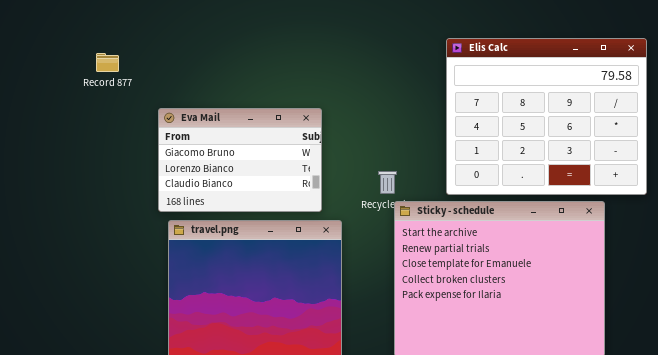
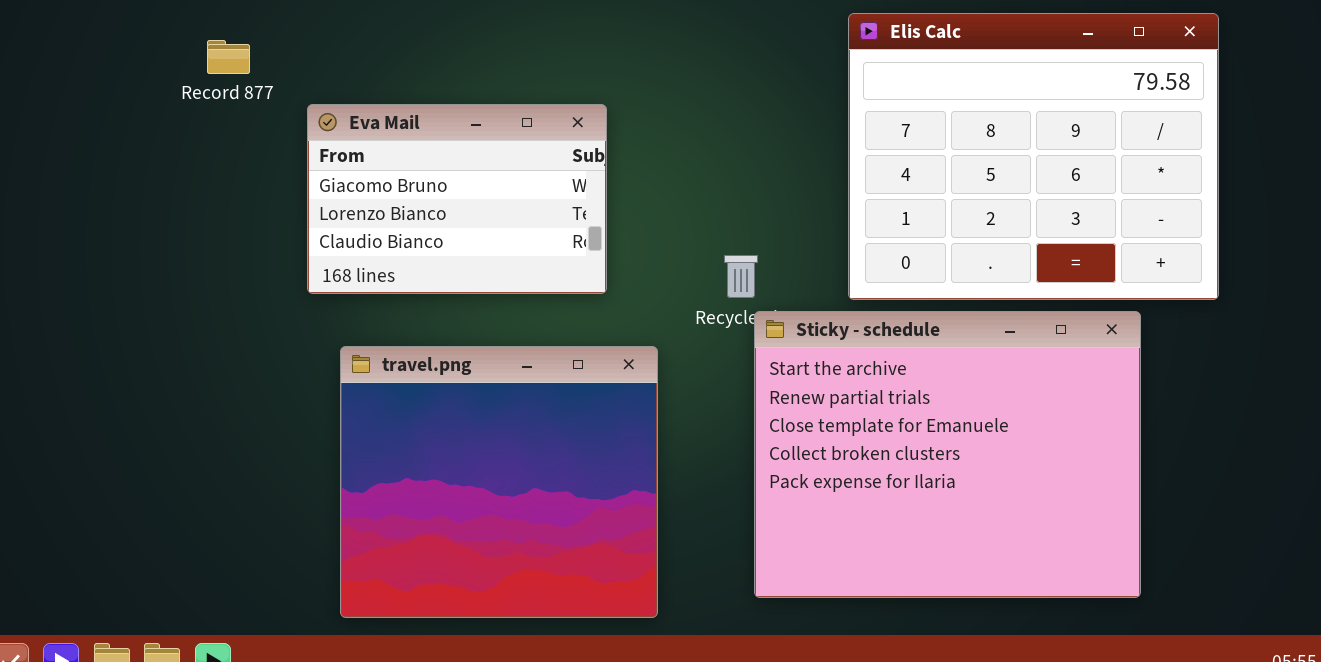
Eva Mail: [158,108,322,212] -> [307,104,607,294], moved

